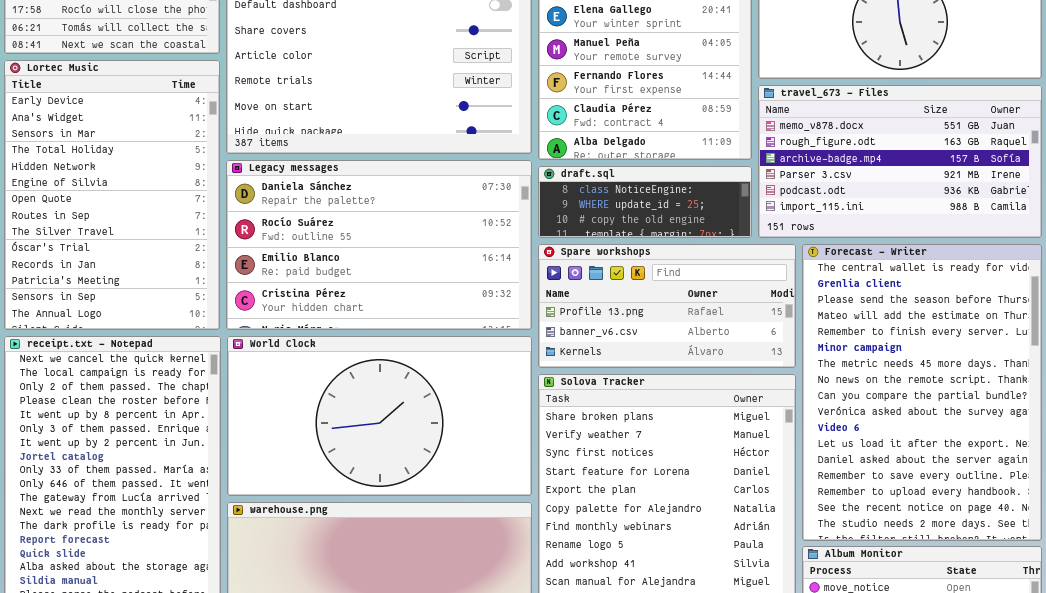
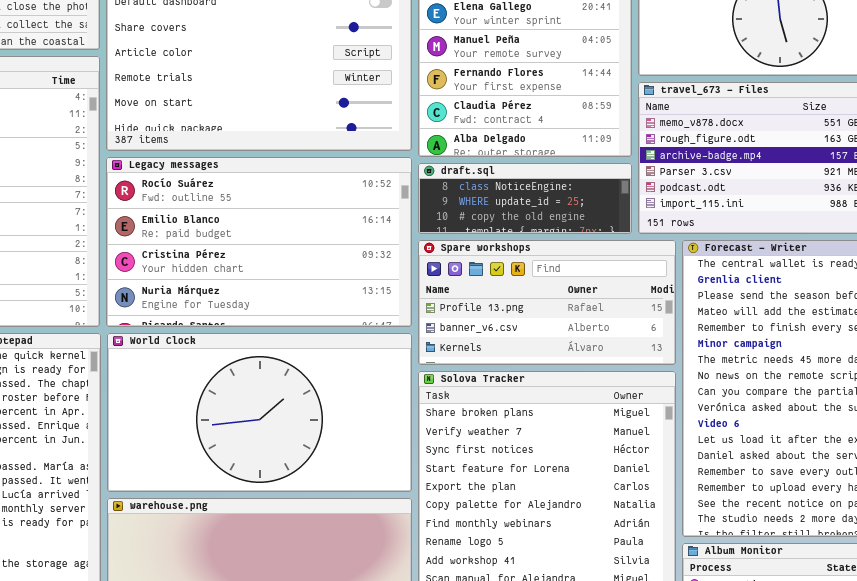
Legacy messages: [226,160,532,330] -> [106,157,412,327], scrolled down 1 row

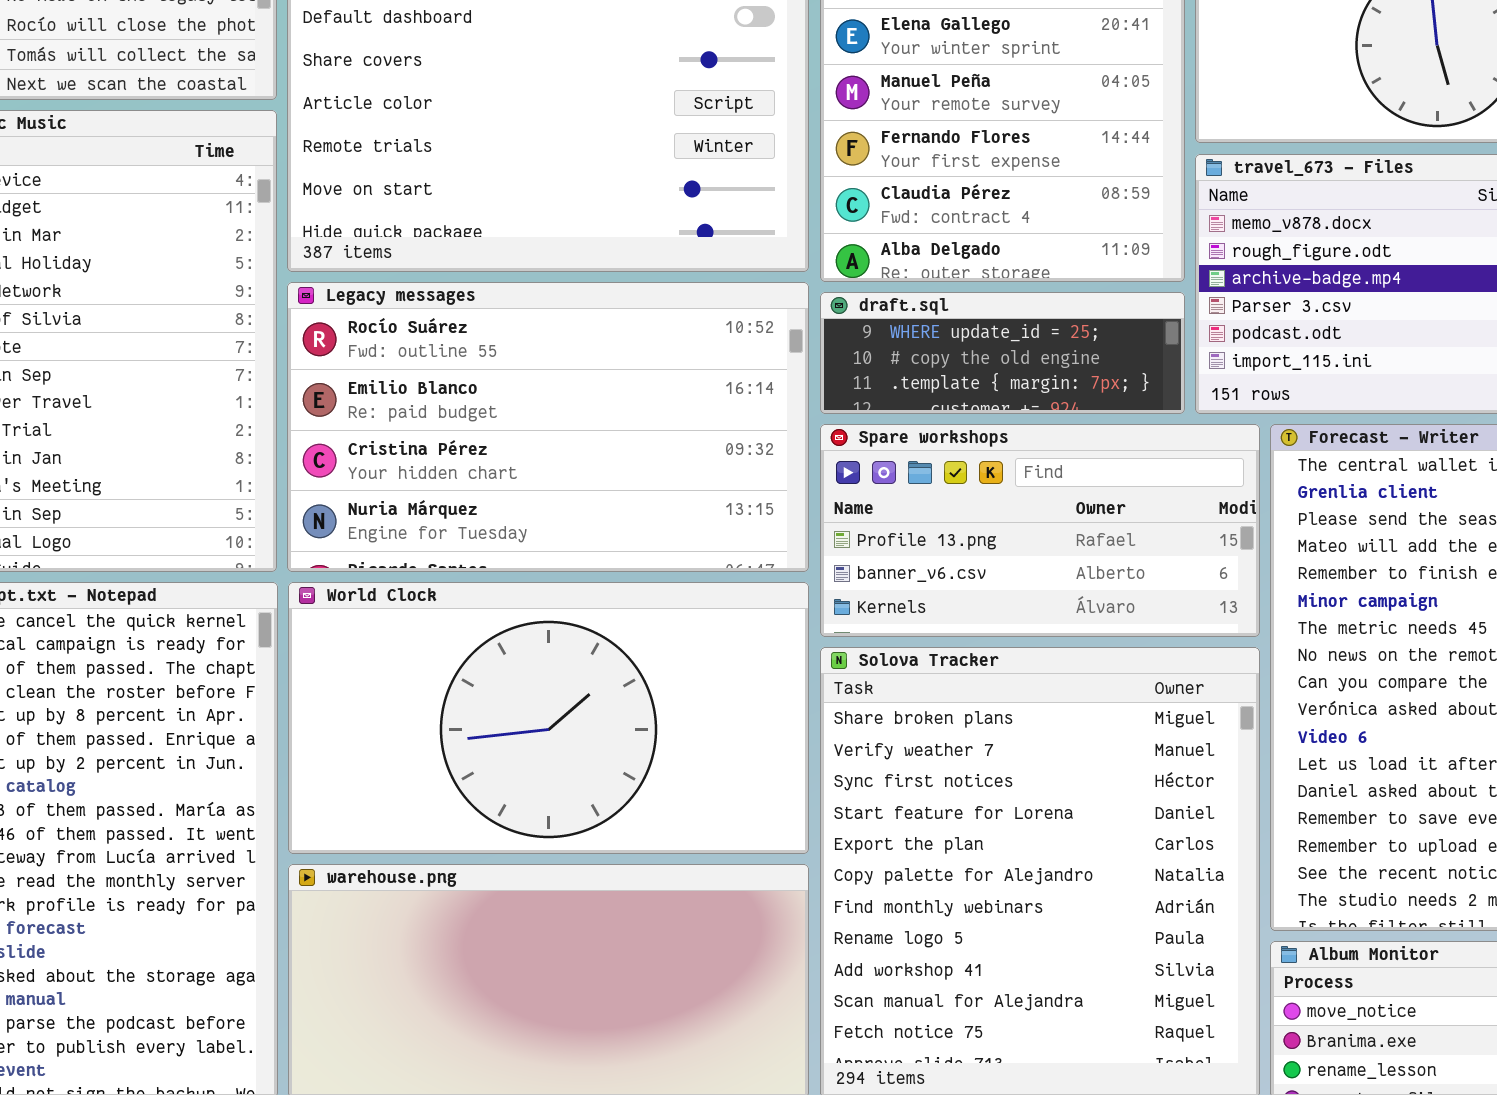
draft.sql: [418,163,632,234] -> [820,292,1185,414], scrolled down 1 row

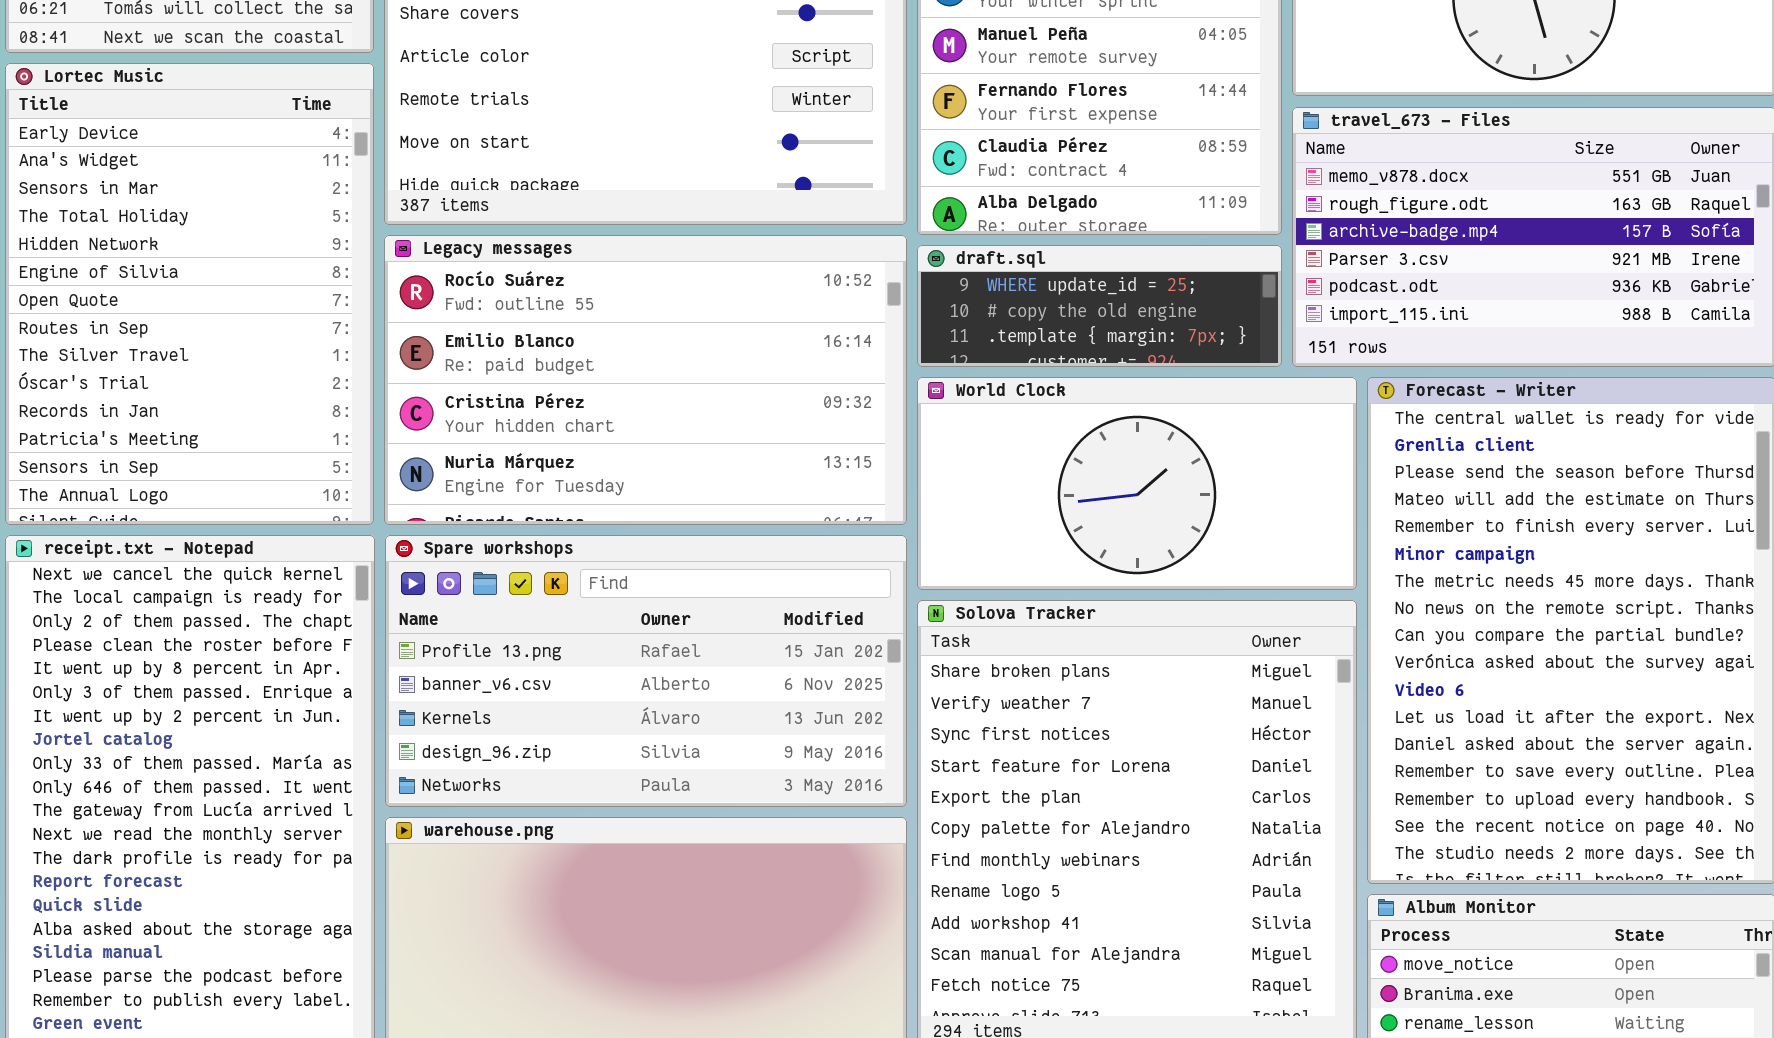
Spare workshops: [820,424,1260,637] -> [385,535,907,807], moved, resized
World Clock: [288,582,809,854] -> [917,377,1357,590], moved, resized

